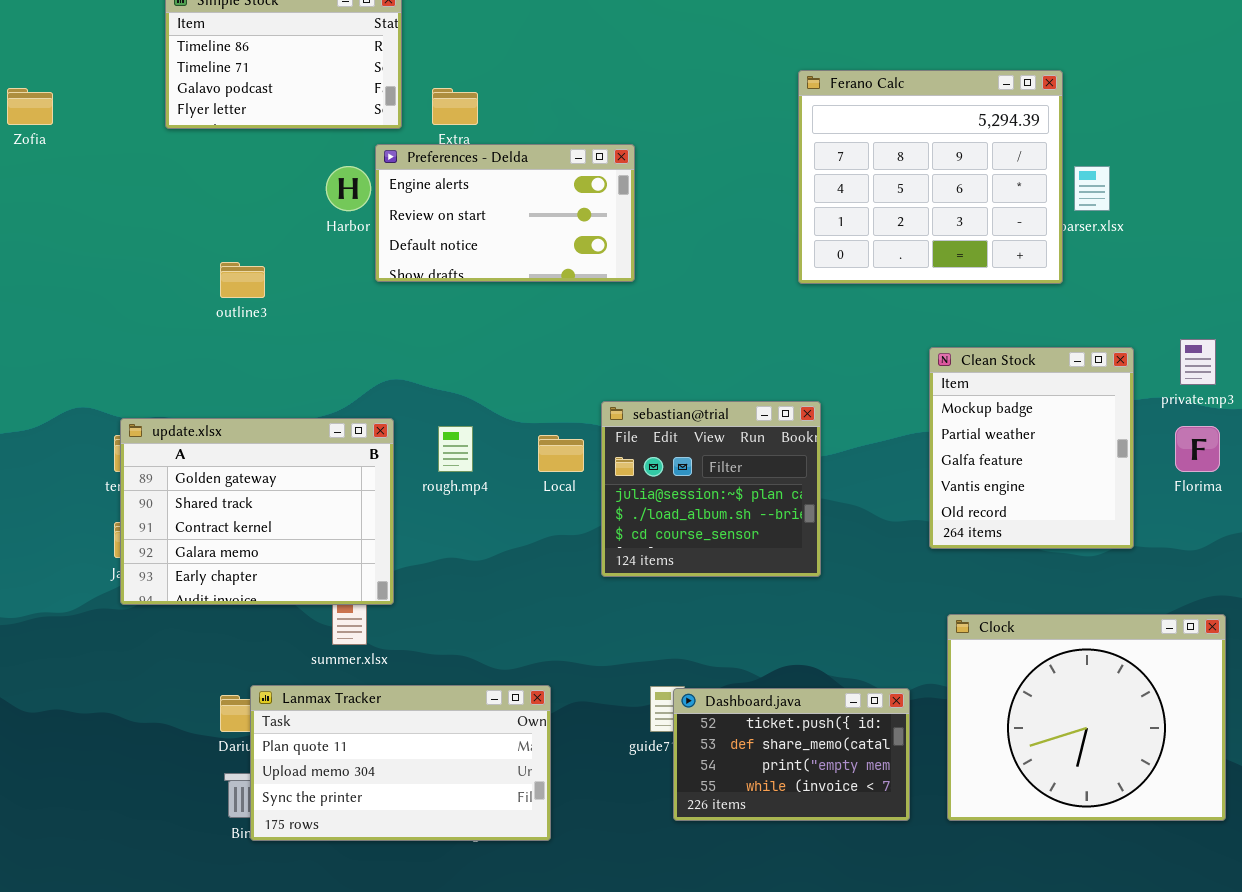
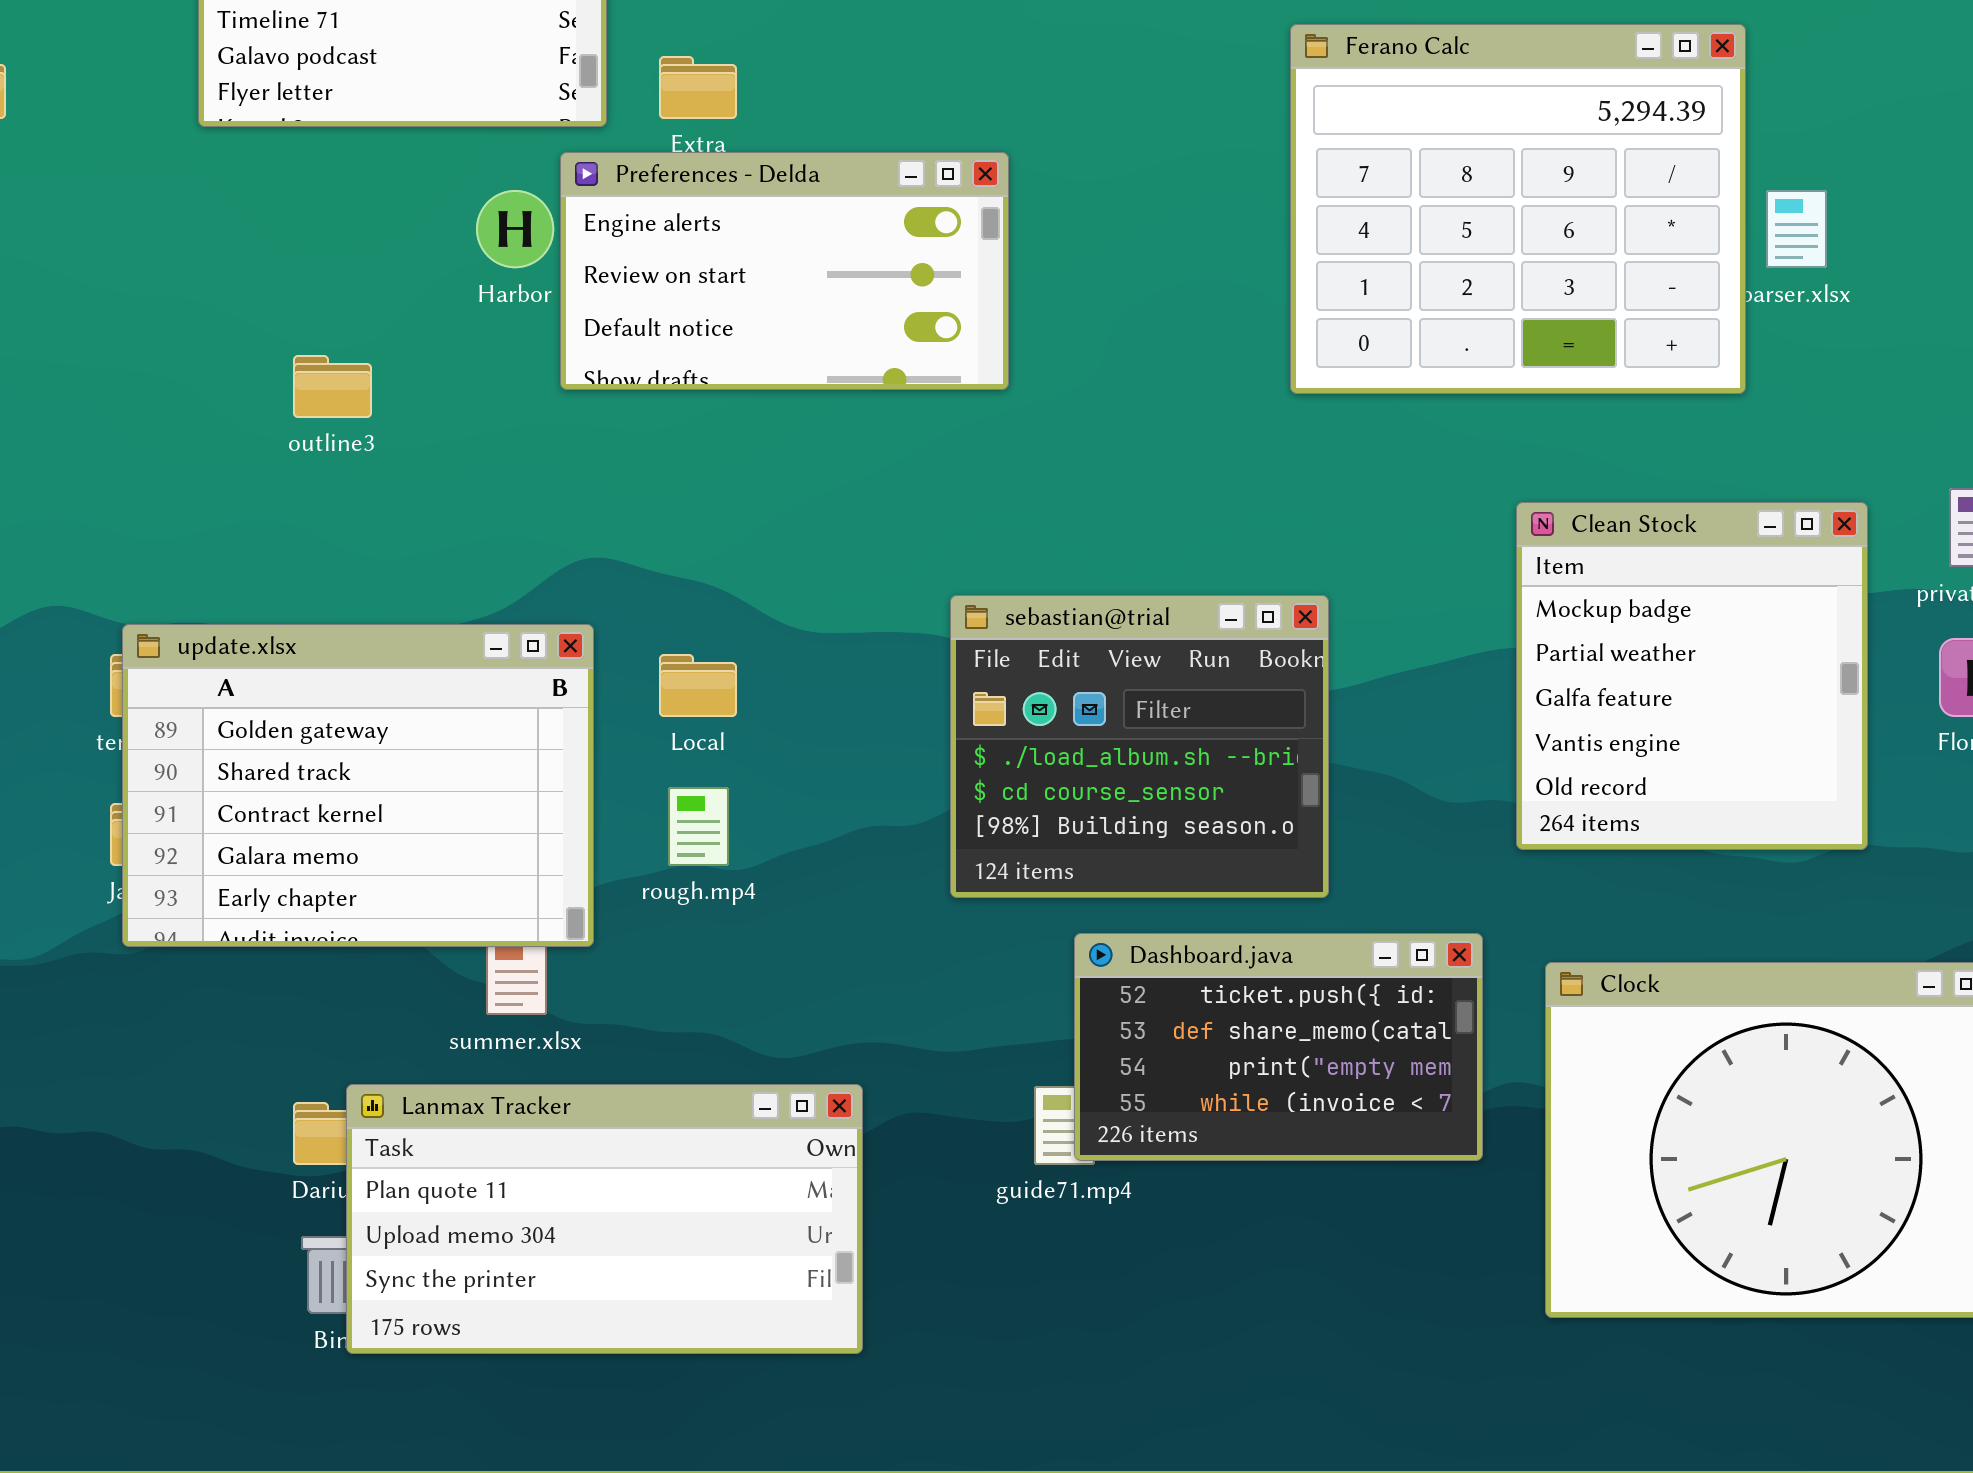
sebastian@trial: [601,401,821,577] -> [950,595,1329,898], scrolled down 1 row
rough.mp4: [438,426,473,472] -> [668,787,729,866], moved
Local: [538,435,584,472] -> [659,654,737,717], moved
Dashboard.java: [673,688,910,821] -> [1074,933,1483,1161], moved

